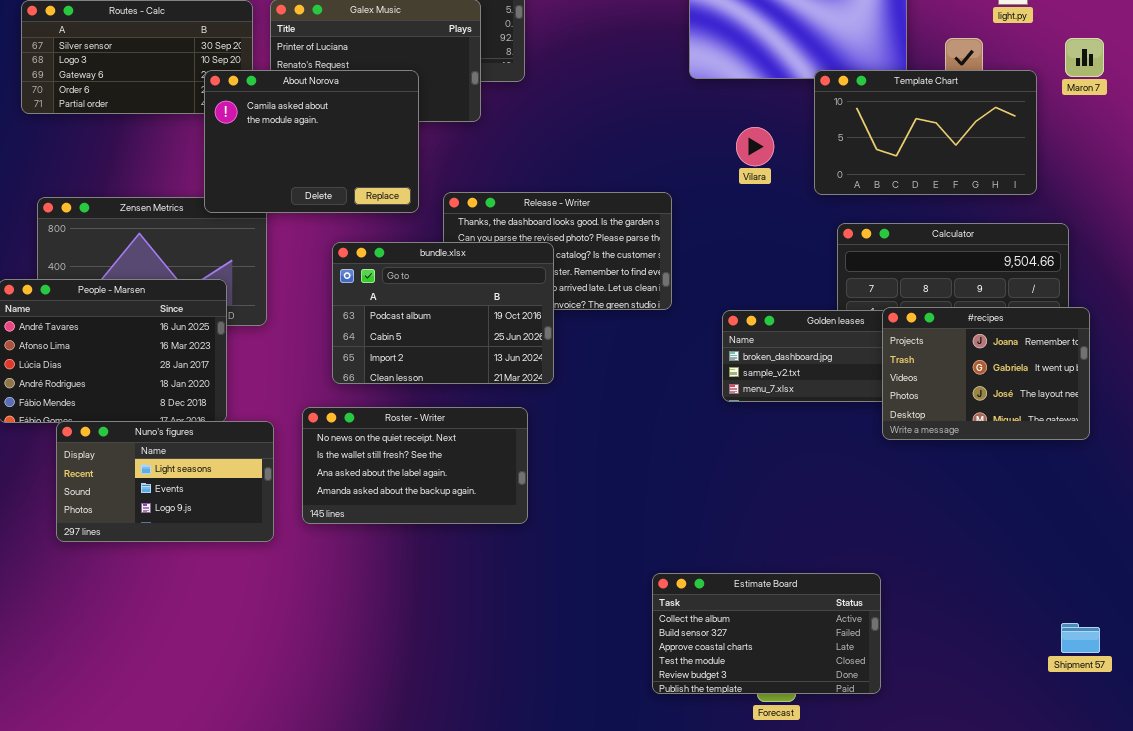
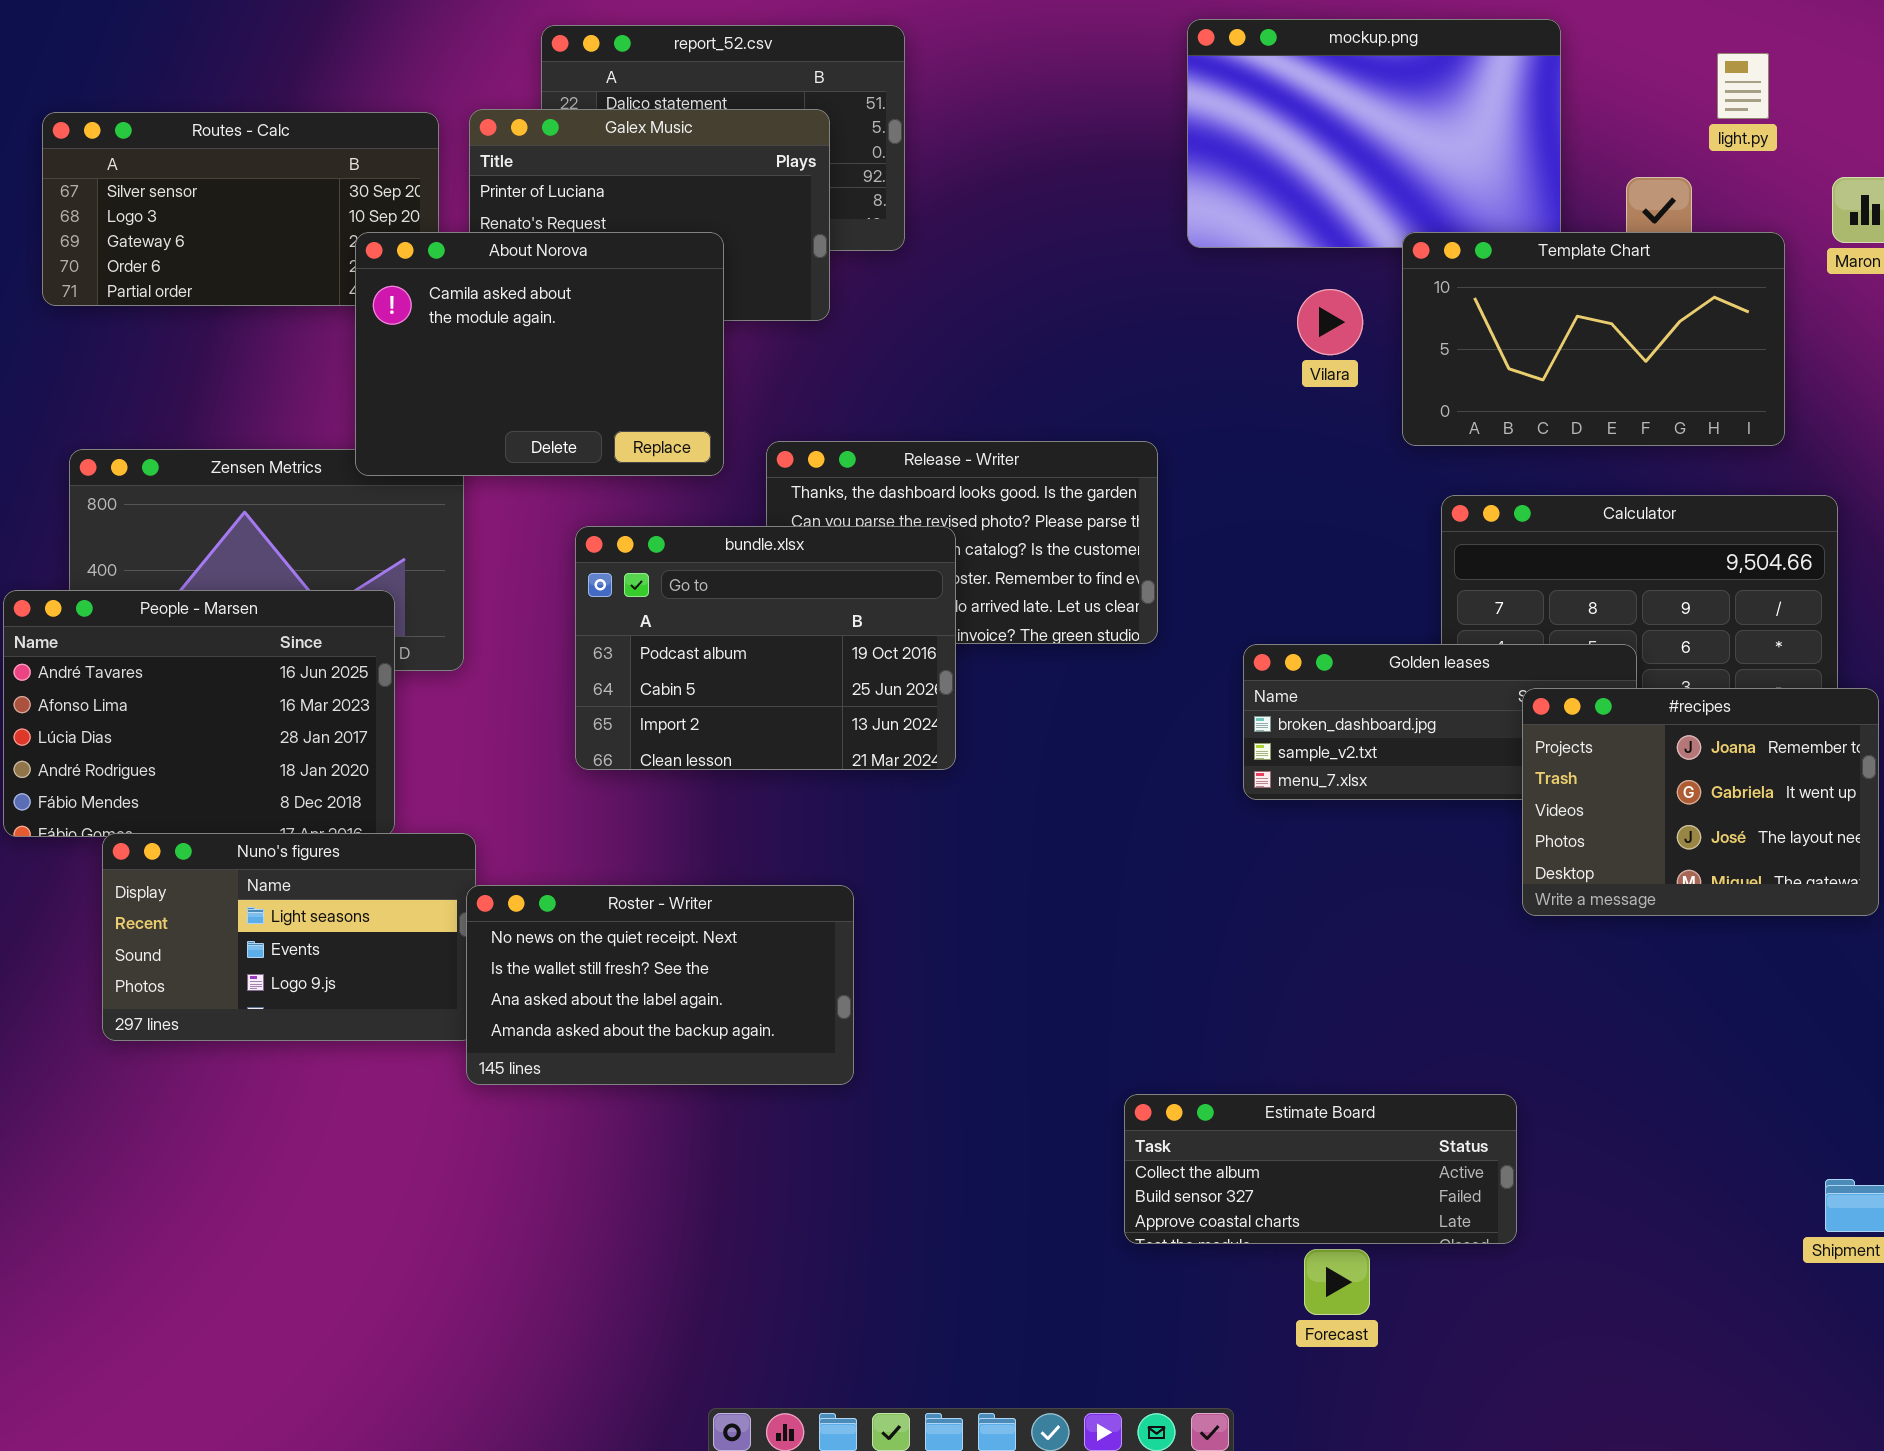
Vilara: [736,127,774,166] -> [1297,289,1363,355], moved
#recipes: [882,307,1090,440] -> [1522,688,1879,916], moved
Roster - Writer: [302,407,528,524] -> [466,885,854,1085], moved
Estimate Board: [652,573,881,694] -> [1124,1094,1517,1244], resized

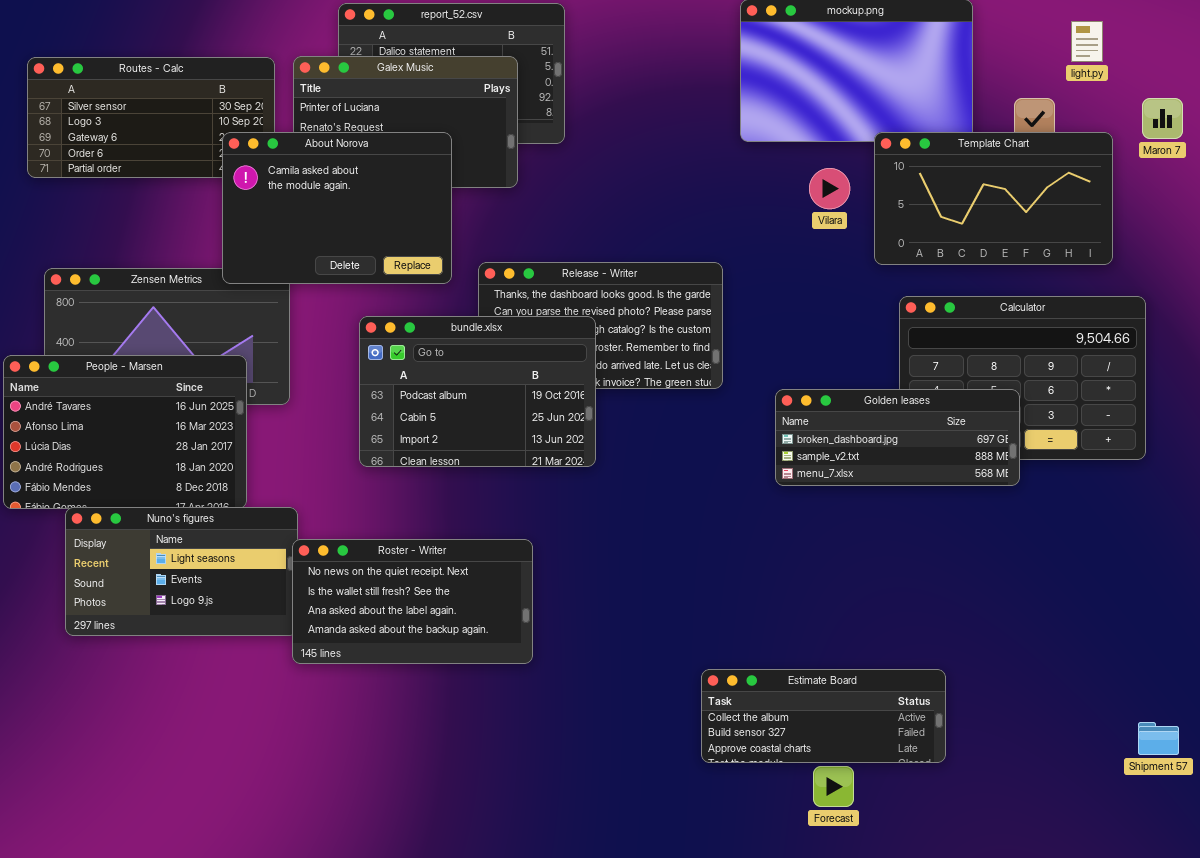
#recipes: [1522,688,1879,916] -> none, closed

